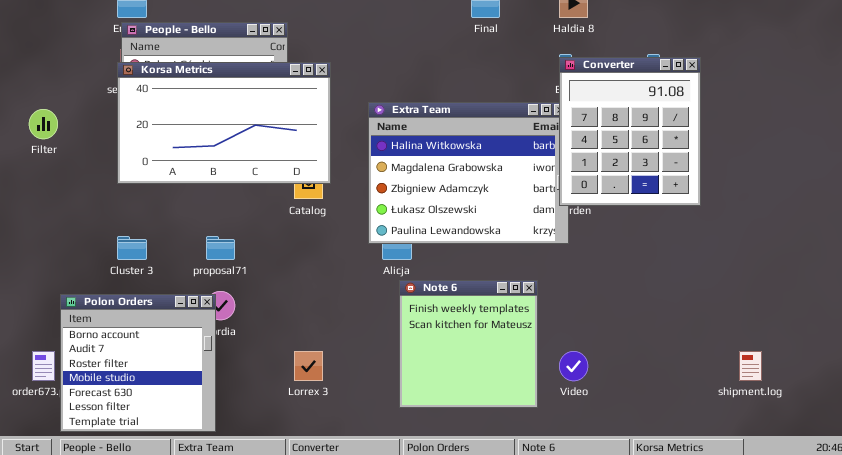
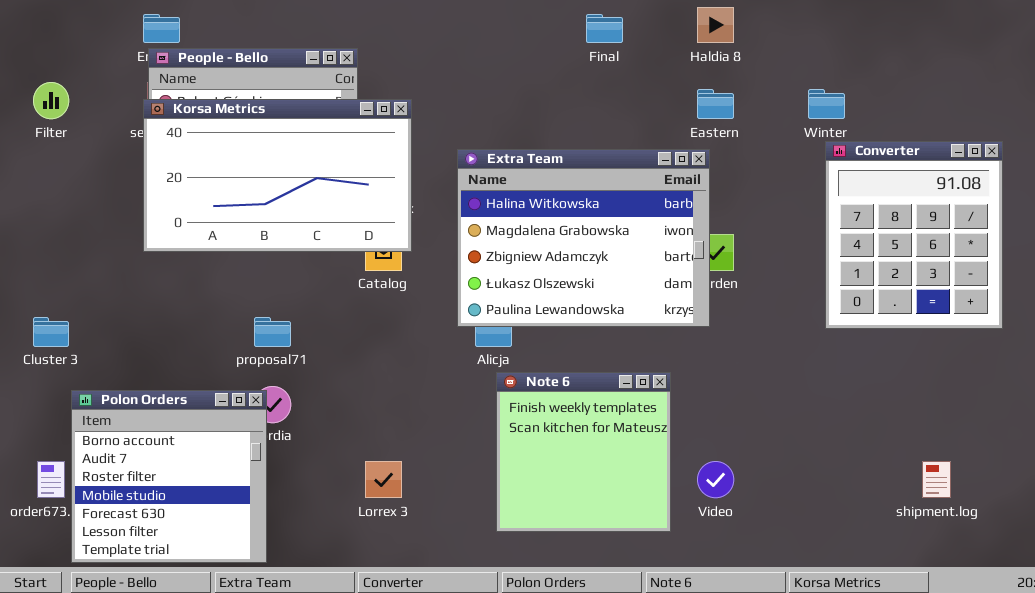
Converter: [559,57,701,206] -> [825,141,1003,329], moved
Filter: [29,109,58,139] -> [33,82,69,119], moved
Cluster 3: [117,236,147,260] -> [33,317,69,347], moved

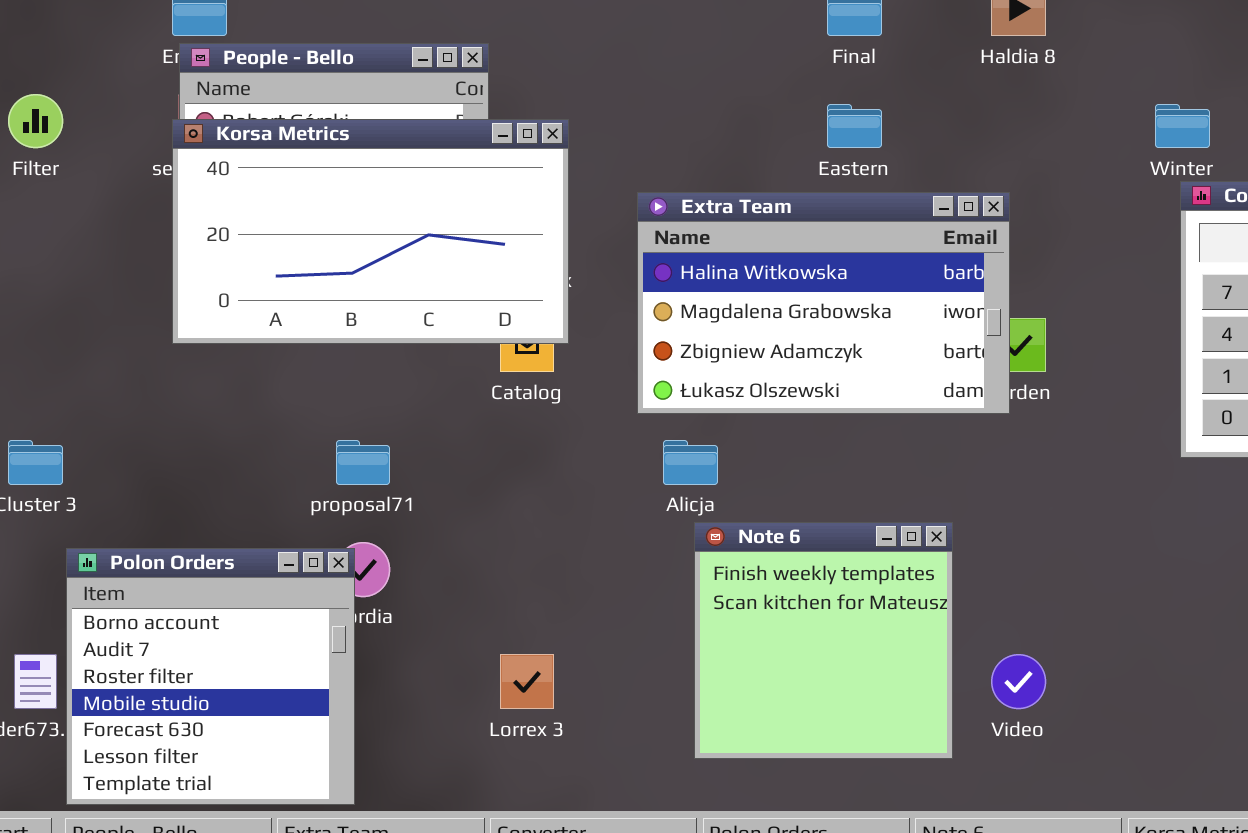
Eastern: [697,89,734,119] -> [827,104,882,148], moved
Extra Team: [457,149,710,327] -> [637,192,1010,414], resized

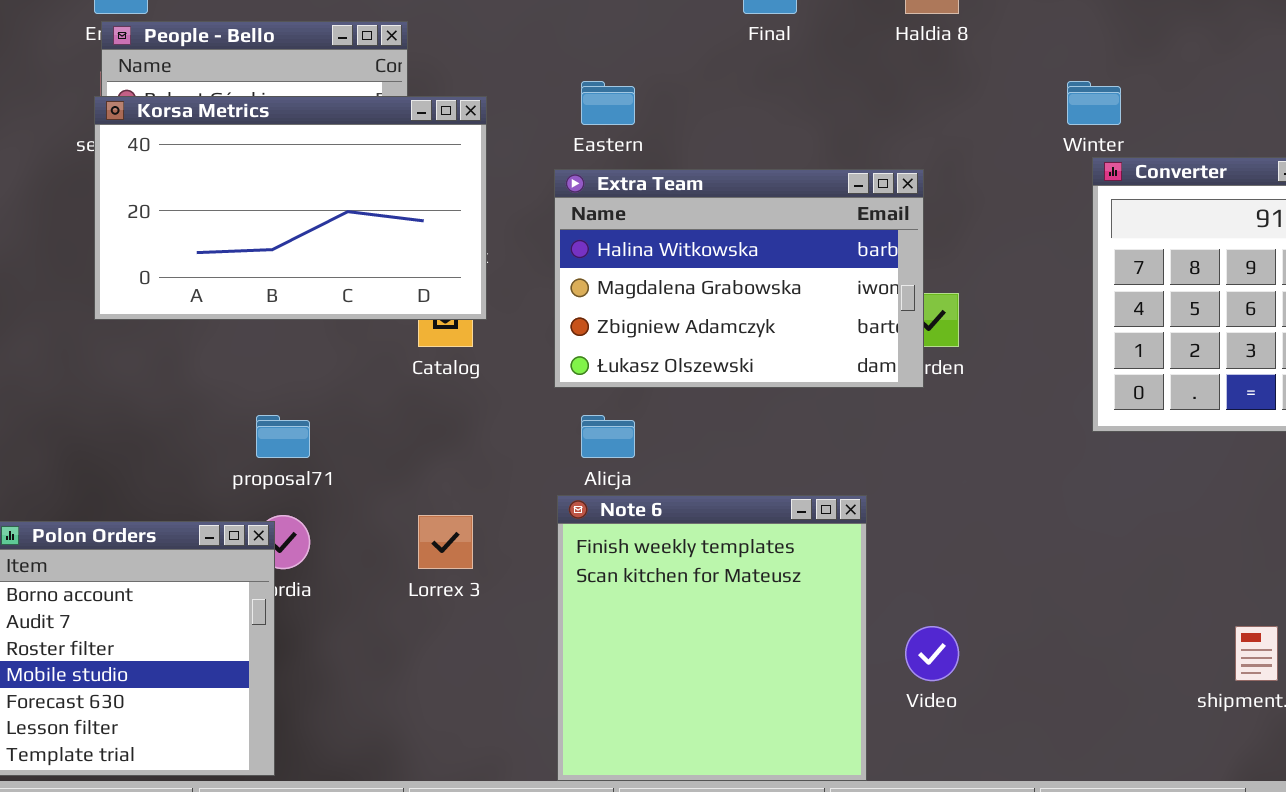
Eastern: [827,104,882,148] -> [581,81,635,125], moved
Note 6: [694,522,953,759] -> [557,495,867,781], resized
Lorrex 3: [500,654,554,709] -> [418,515,473,569], moved

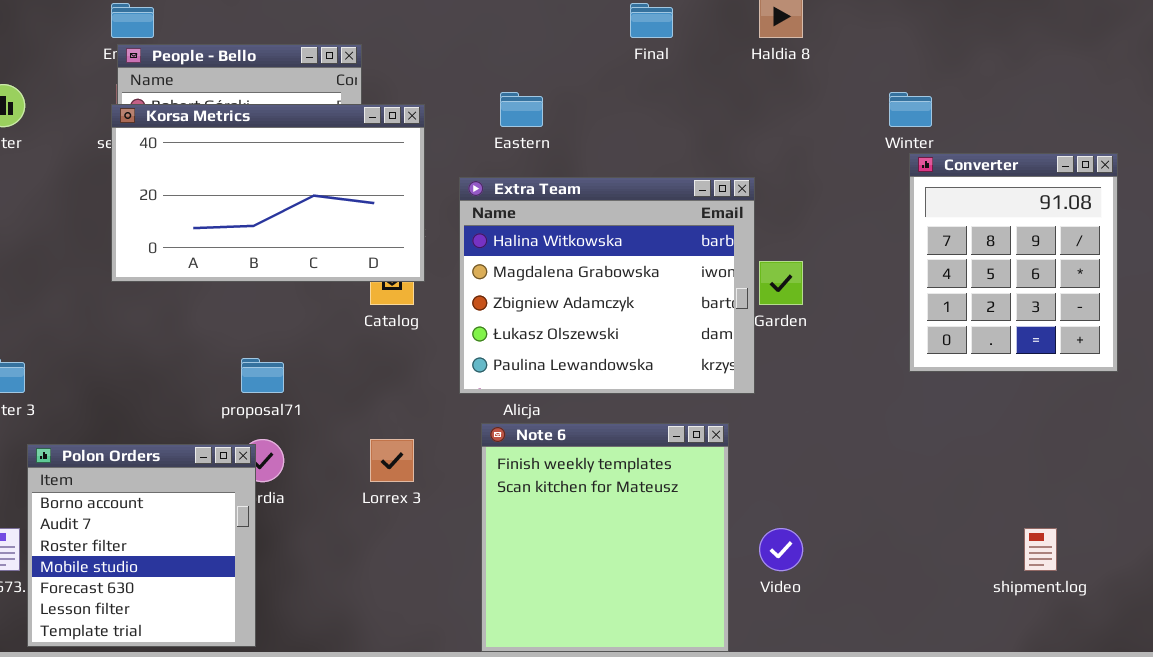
Extra Team: [554,169,924,388] -> [459,177,755,394], moved, resized

